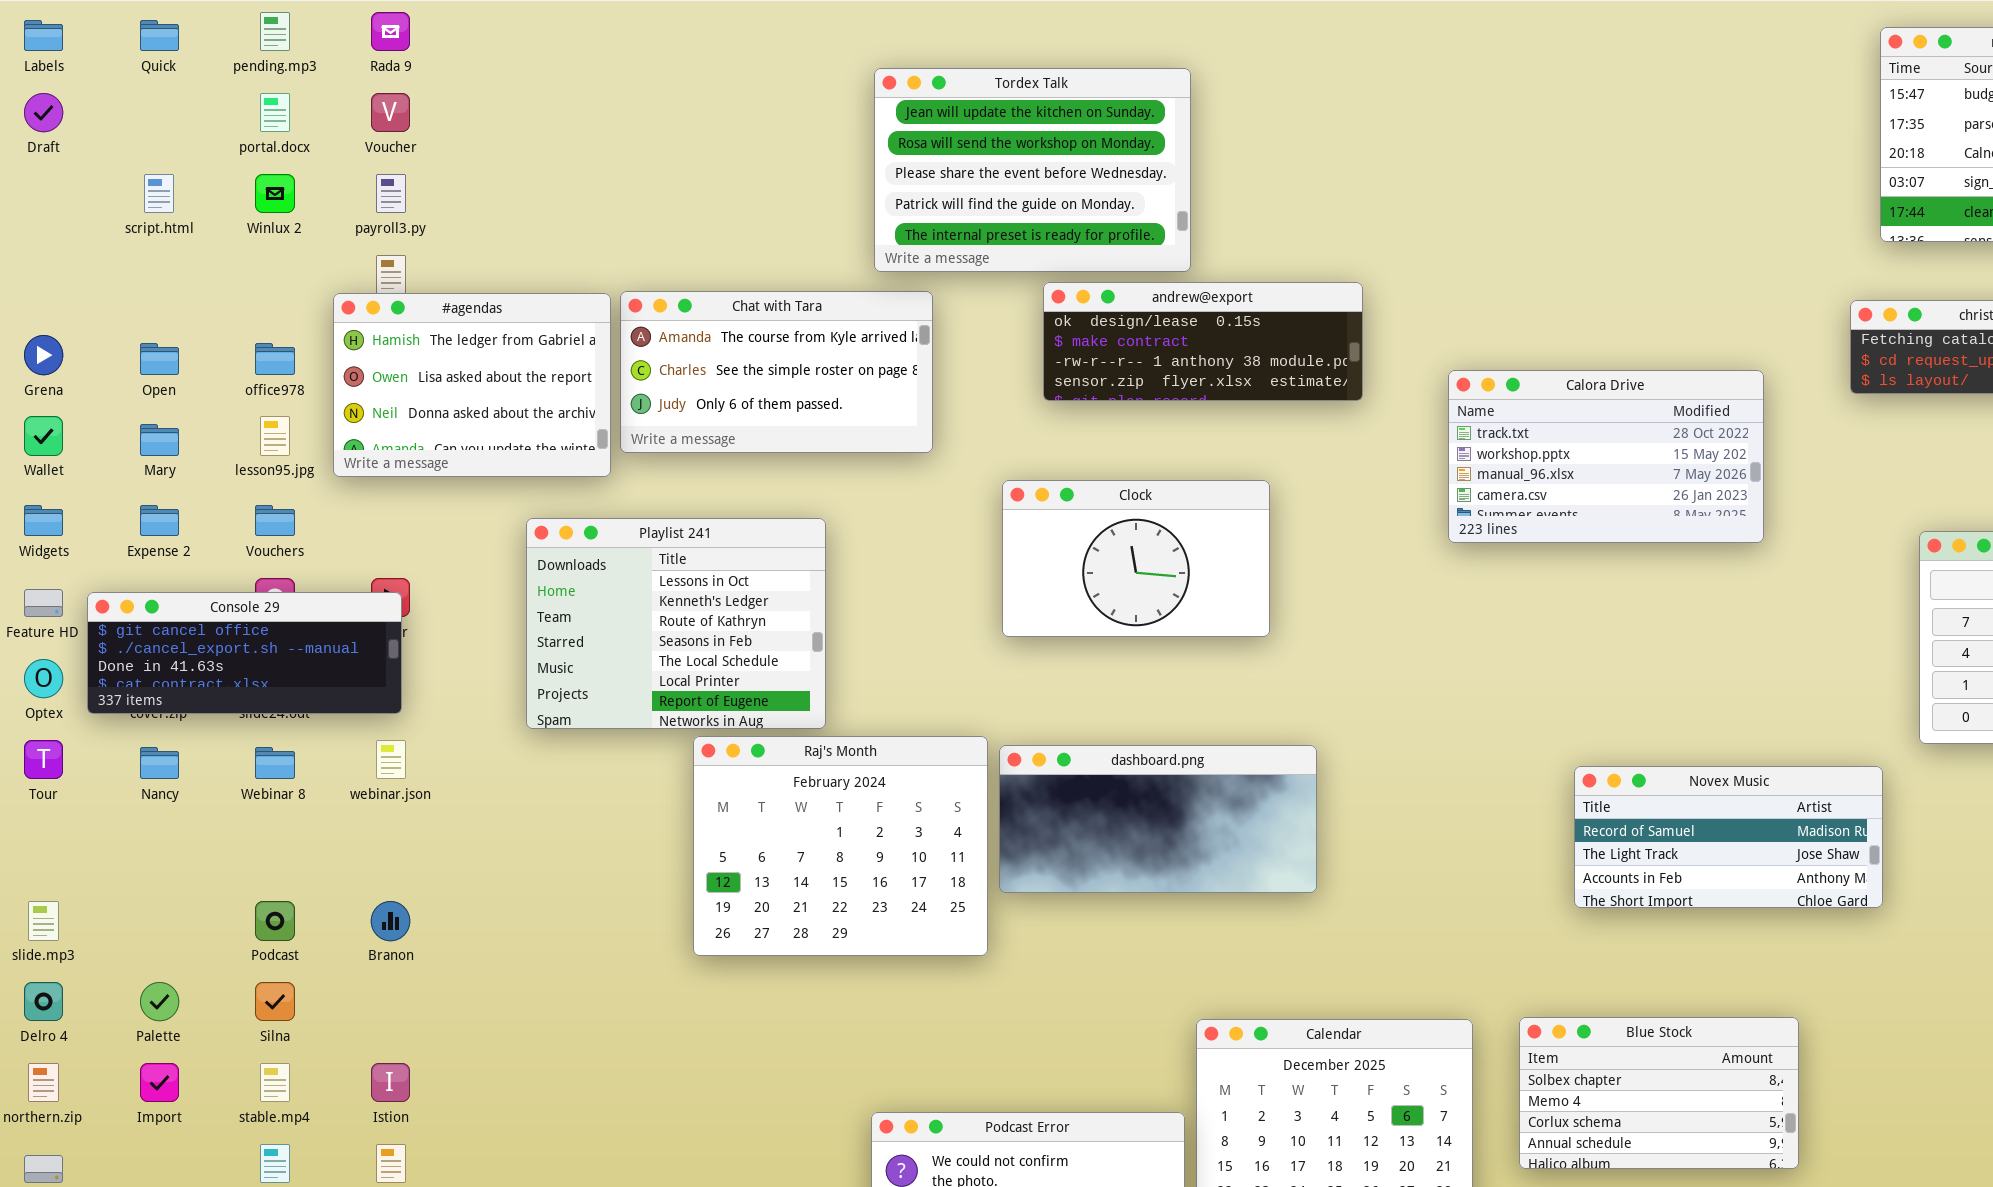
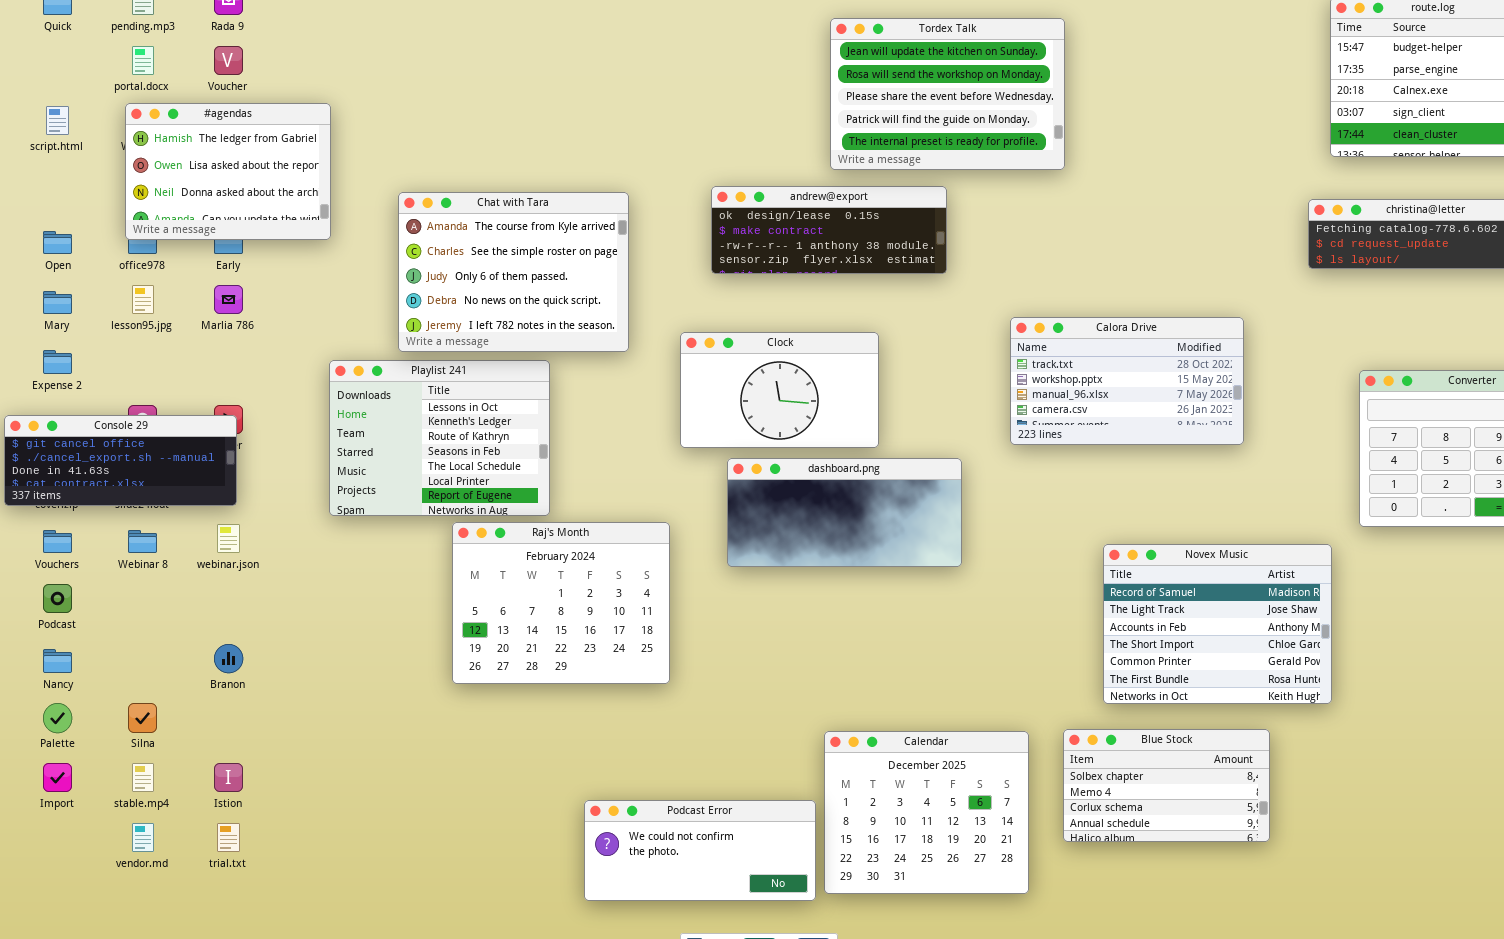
Tordex Talk: [874,68,1191,272] -> [830,18,1065,170], moved
Chat with Tara: [620,291,933,453] -> [398,192,629,352], resized
#agendas: [333,293,611,477] -> [125,103,331,240], moved
Calora Drive: [1448,370,1764,543] -> [1010,317,1244,445], moved
Vouchers: [255,505,295,536] -> [43,530,72,553], moved
dashboard.png: [999,745,1317,893] -> [727,458,962,567], moved
Nancy: [140,747,179,779] -> [43,649,72,673], moved
Novex Music: [1574,766,1883,908] -> [1103,544,1332,704], resized
Podcast: [255,901,295,941] -> [43,584,72,613], moved

